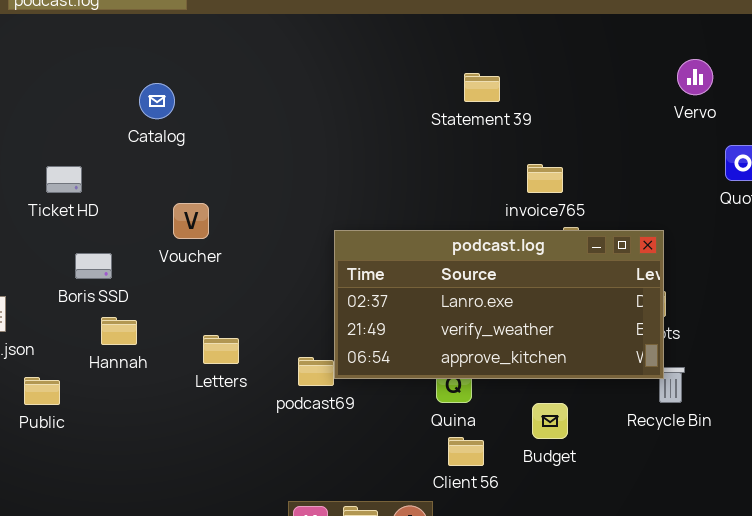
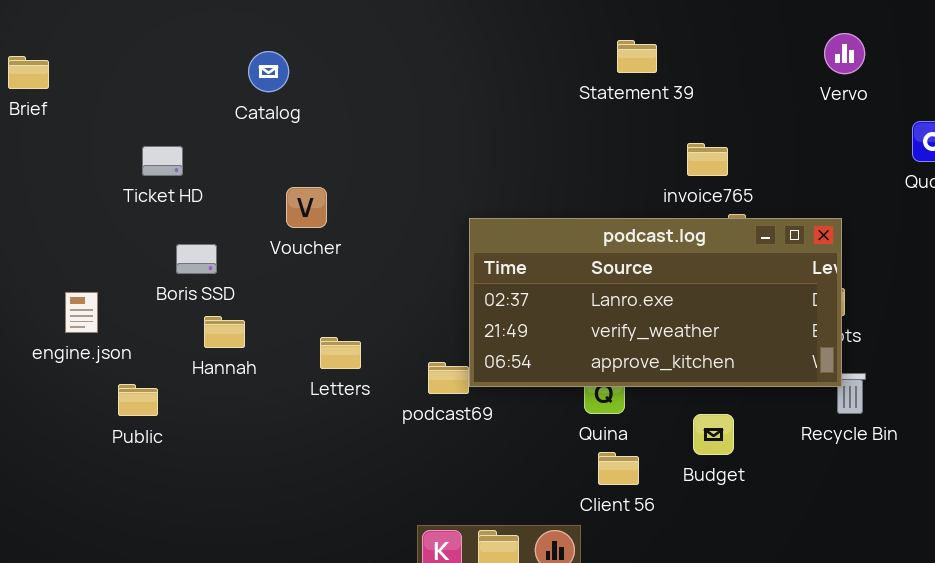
Vervo: [677,59,713,95] -> [824,33,865,74], moved

